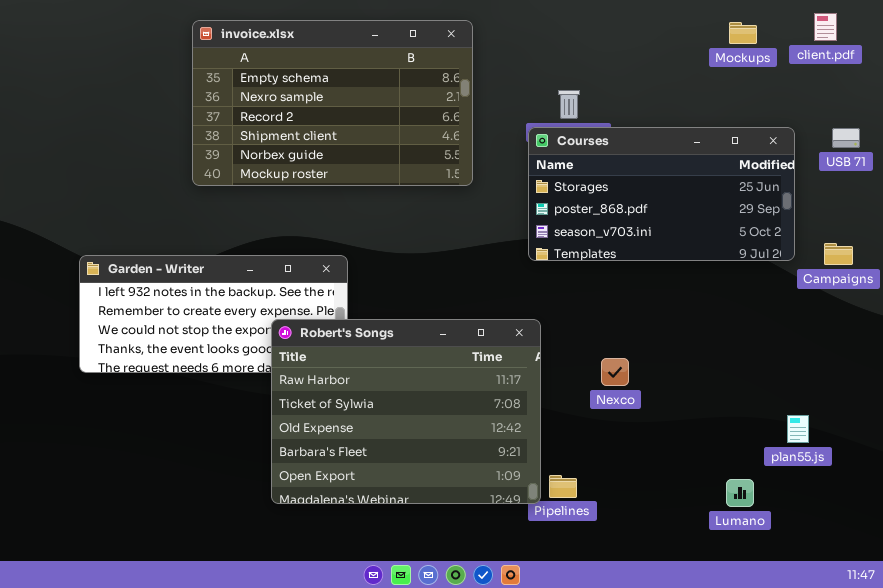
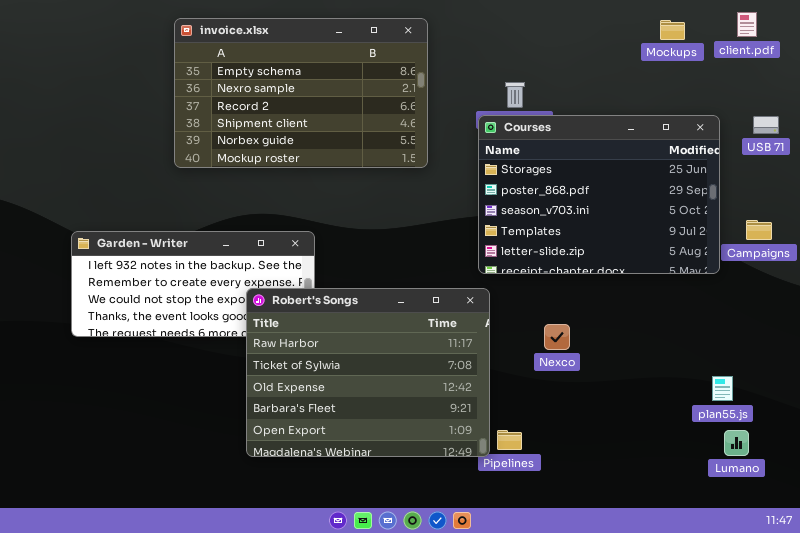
Courses: [528,127,795,261] -> [478,115,720,274], resized
Lumano: [726,479,754,507] -> [724,430,749,456], moved

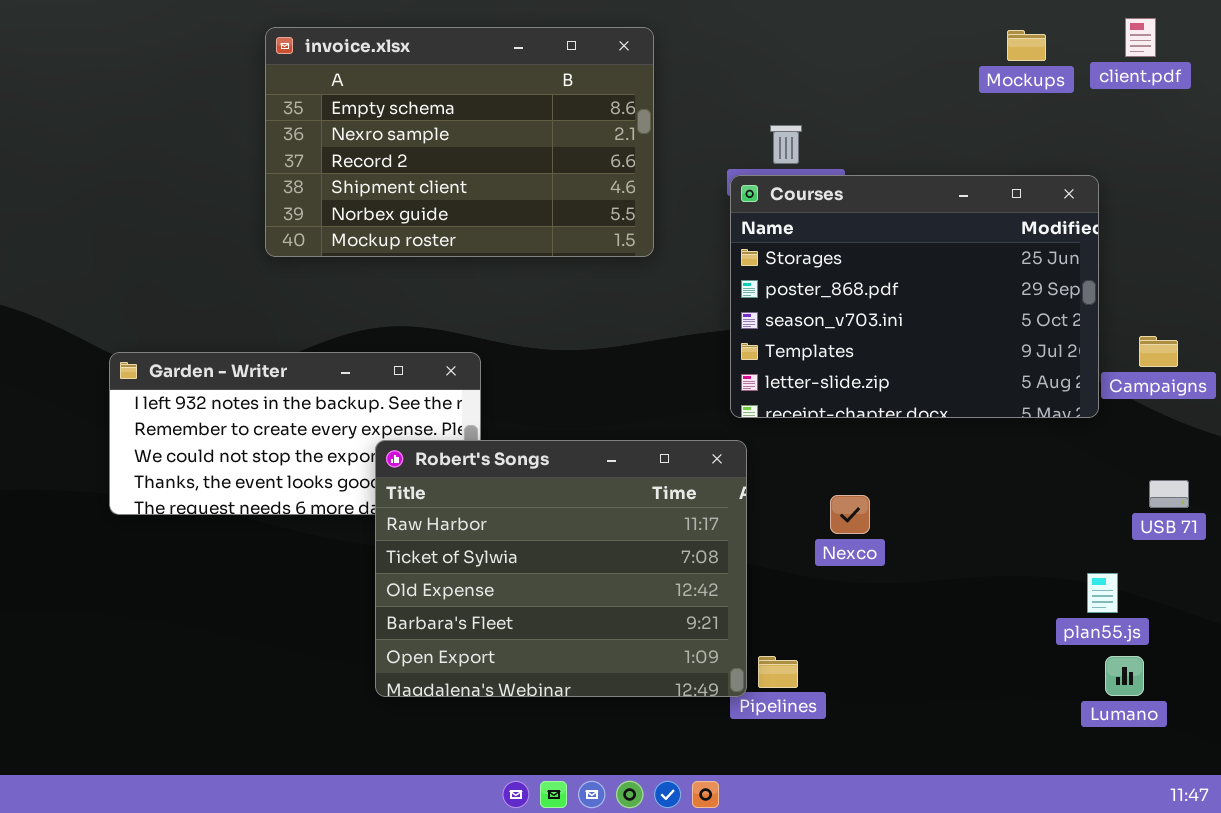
USB 71: [753,116,779,134] -> [1149,480,1189,508], moved

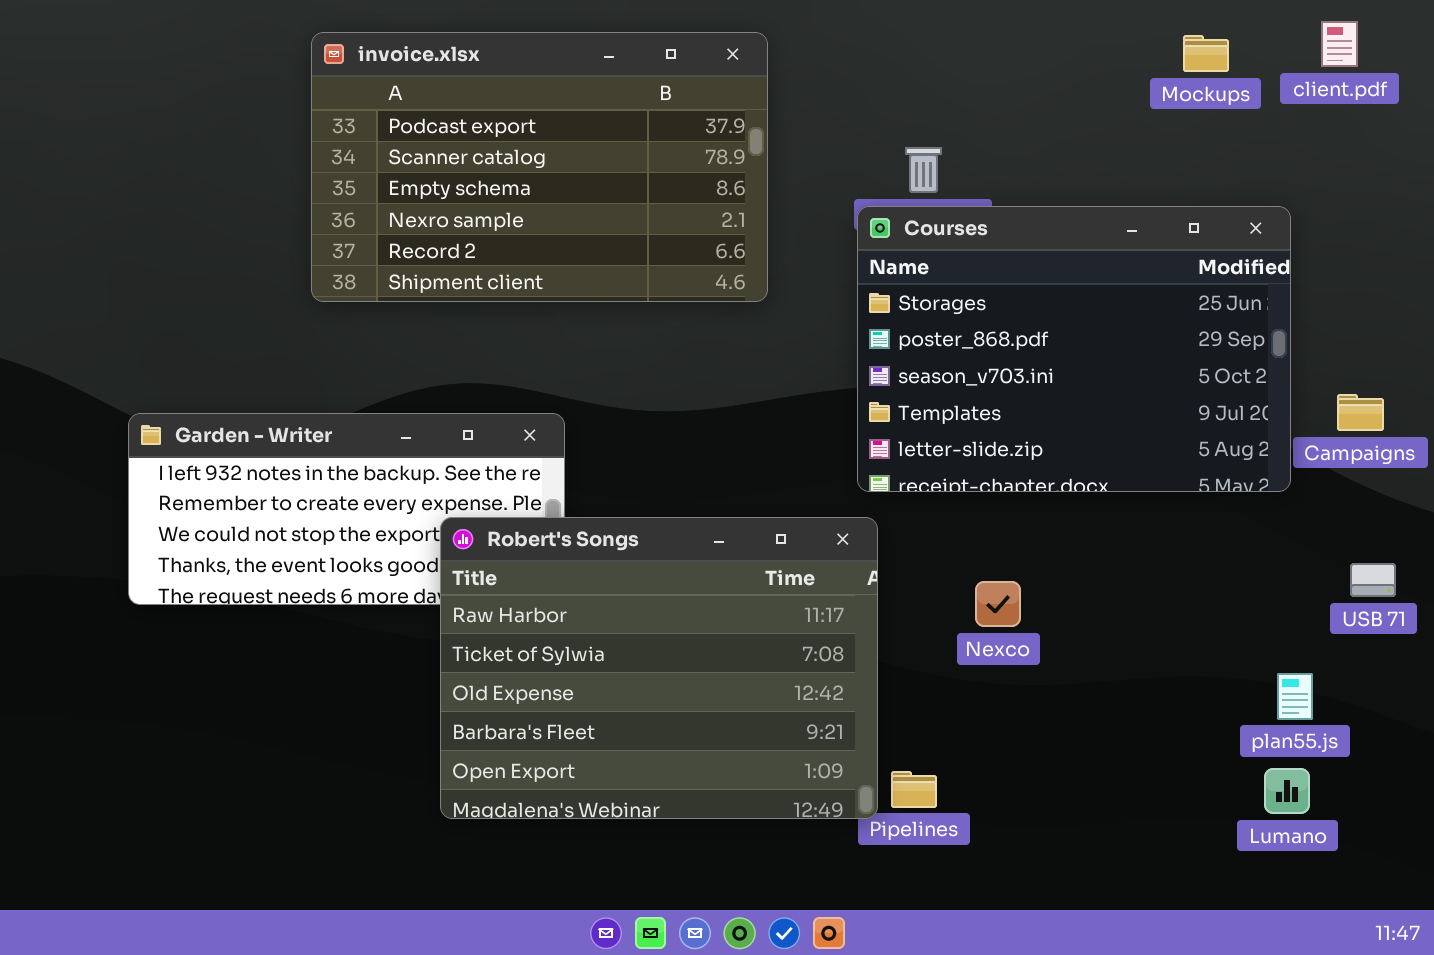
invoice.xlsx: [265,27,654,257] -> [311,32,768,302], scrolled up 2 rows
Lumano: [1105,656,1144,696] -> [1264,768,1310,814], moved

